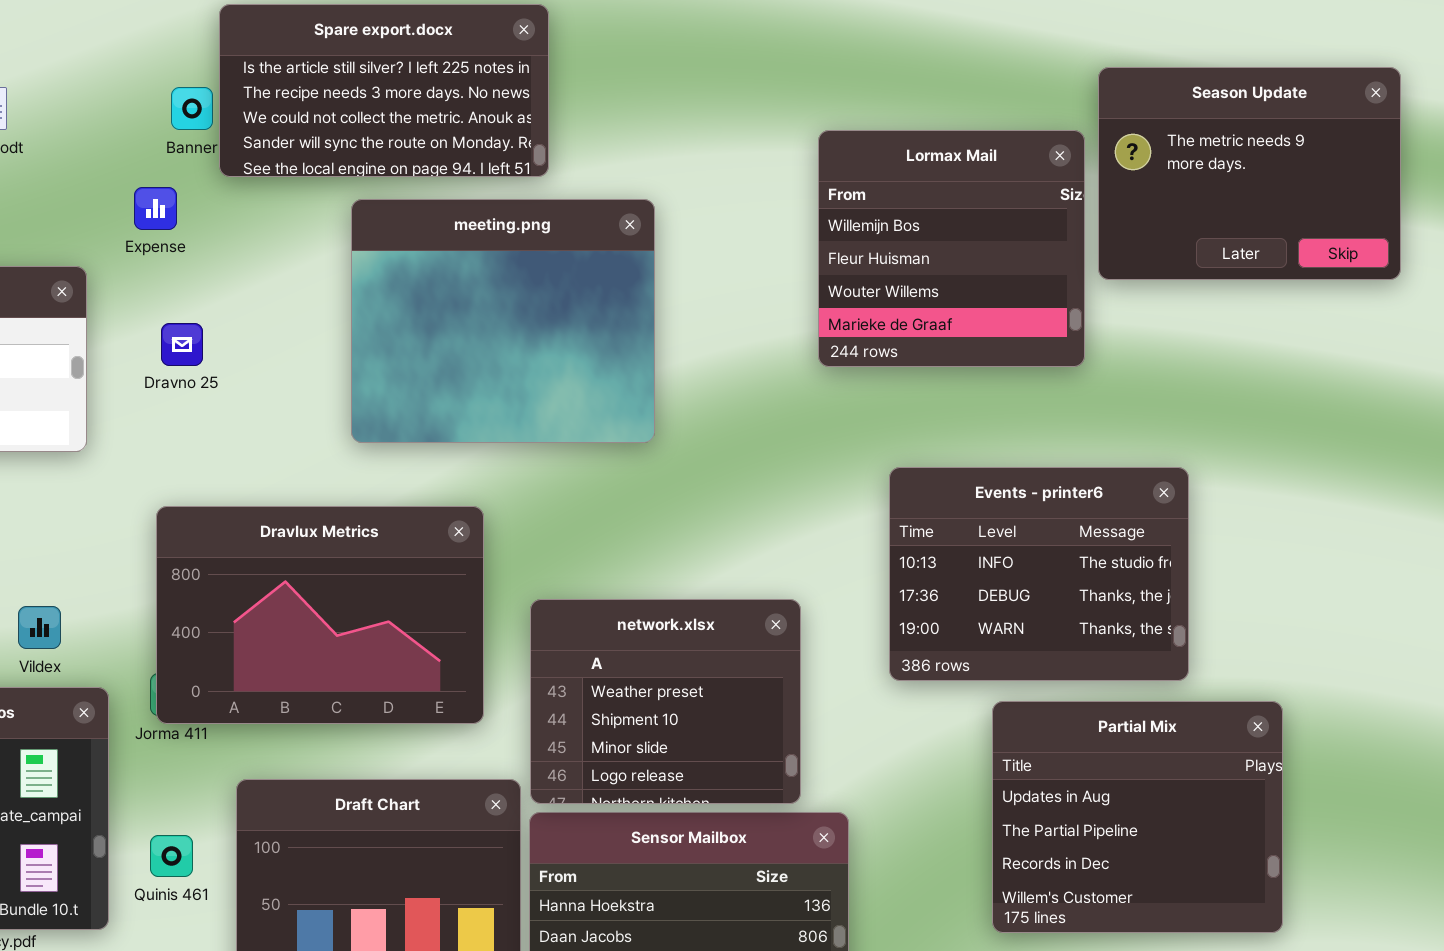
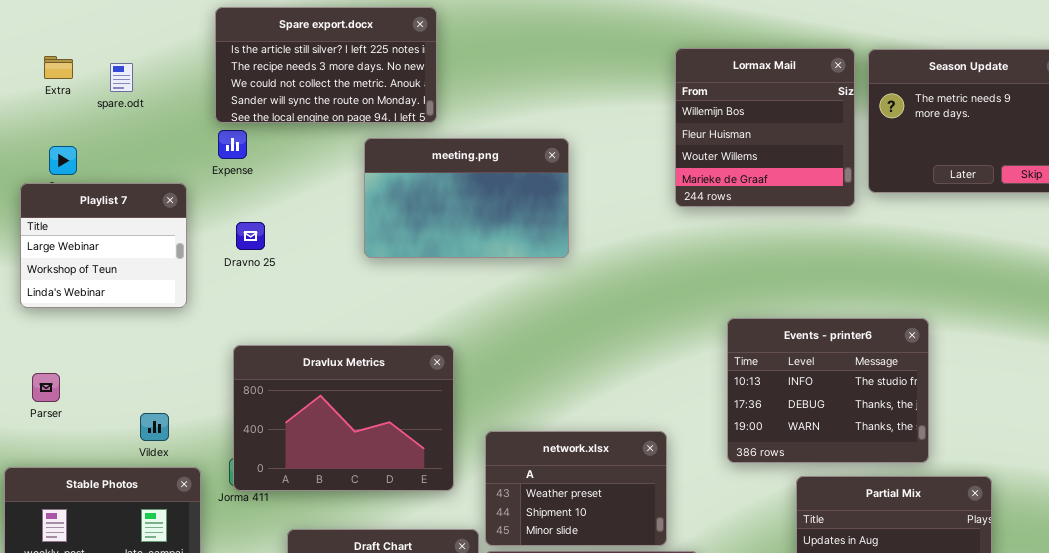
Spare export.docx: [219,4,549,177] -> [215,7,437,123], moved
Lormax Mail: [818,130,1085,367] -> [675,48,855,207], moved
meeting.png: [351,199,655,443] -> [364,138,569,258], resized
network.xlsx: [530,599,801,804] -> [485,431,667,546], resized

